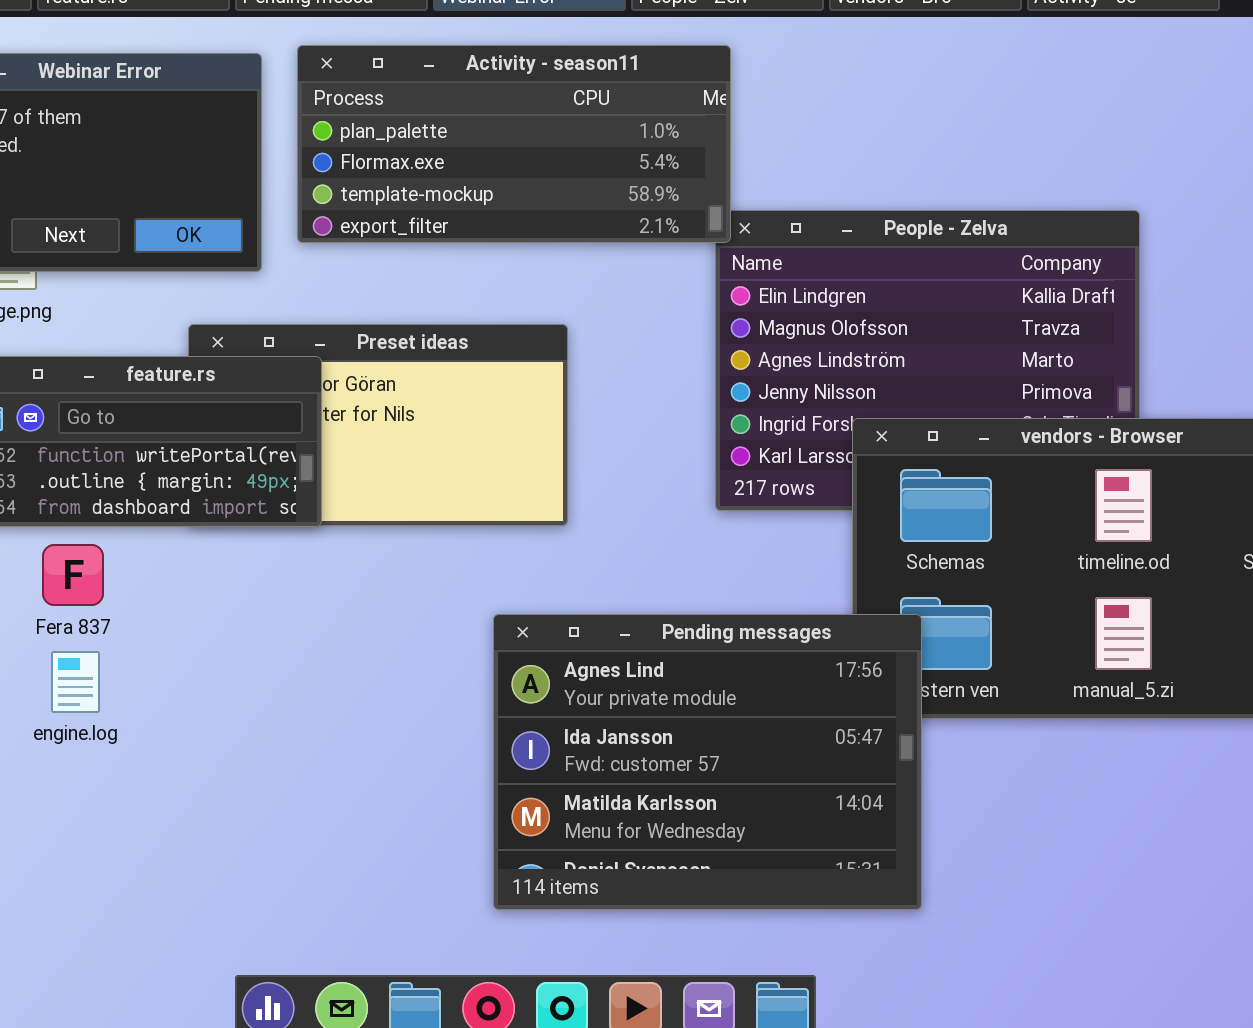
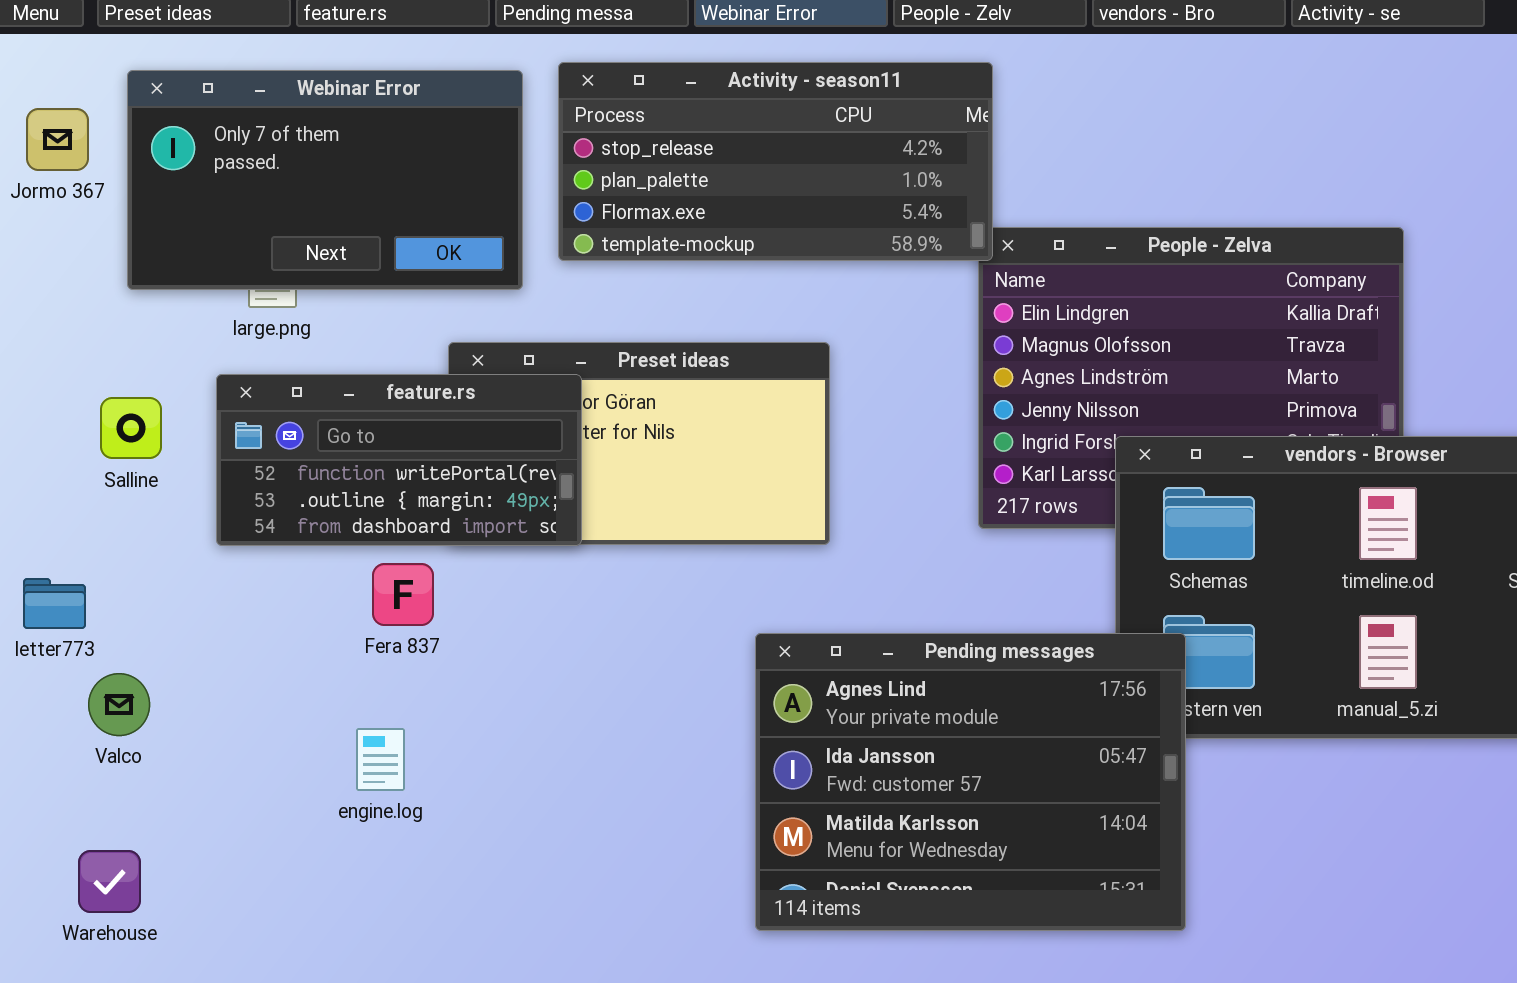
Activity - season11: [297,45,731,243] -> [558,62,993,261], scrolled up 1 row
Fera 837: [42,544,104,606] -> [372,563,434,626], moved
engine.log: [51,651,100,713] -> [356,728,405,791], moved

